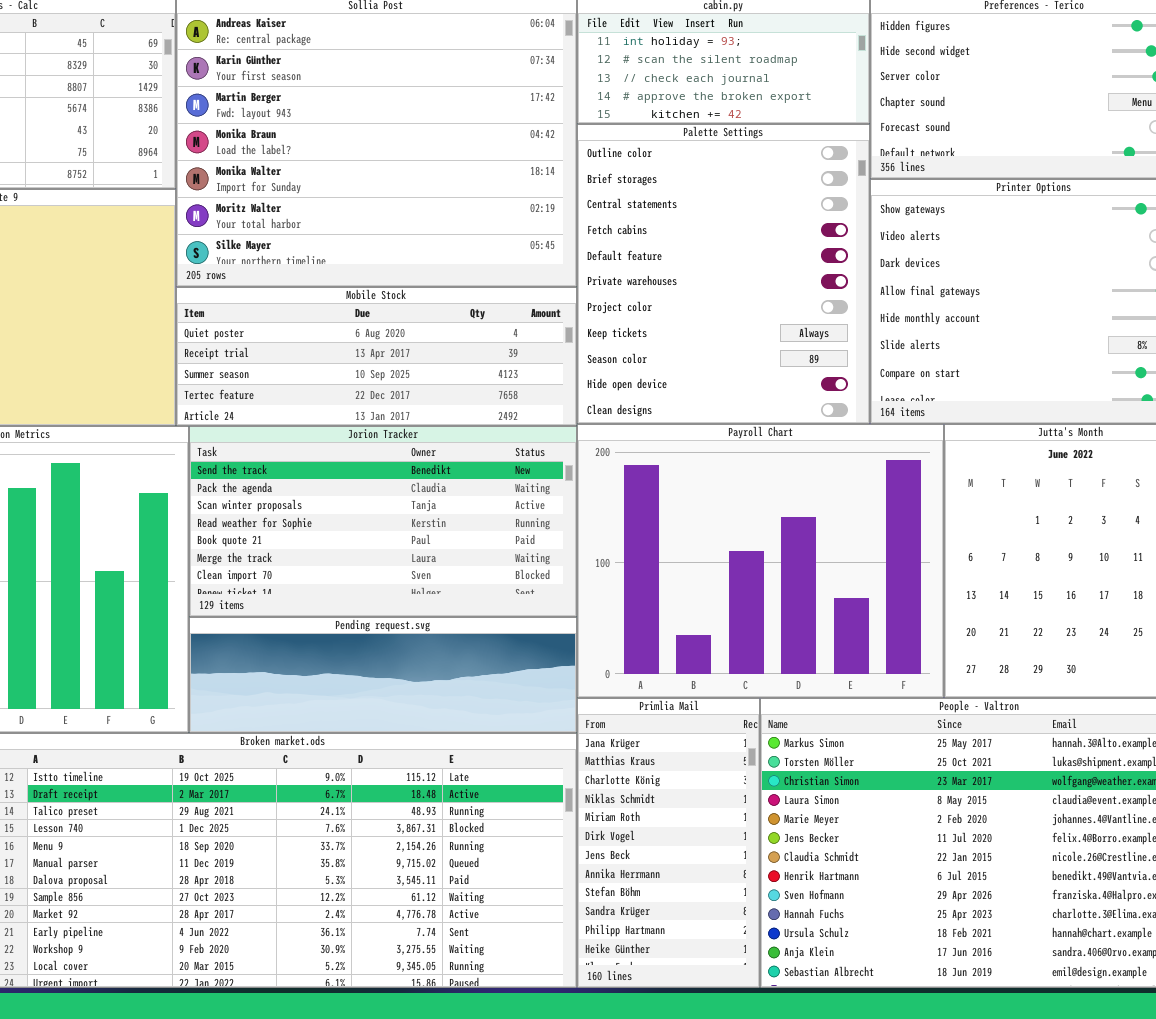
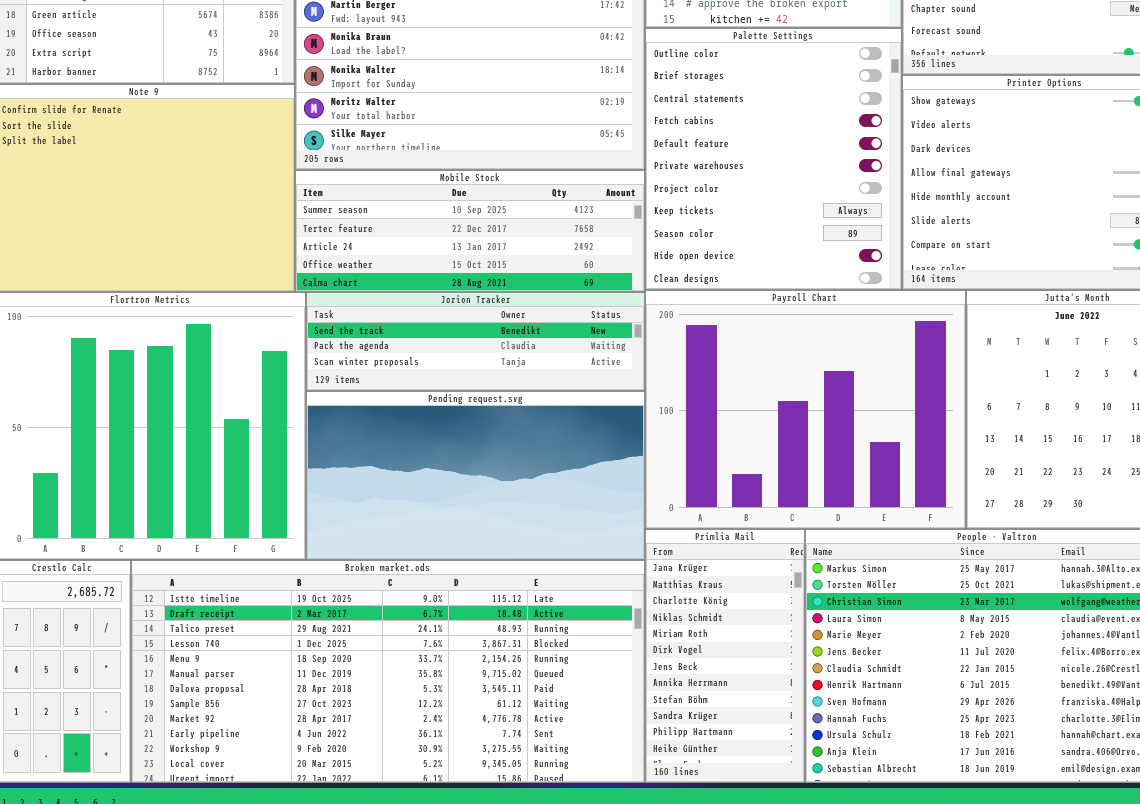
Mobile Stock: [176,287,577,426] -> [295,170,645,292], scrolled down 2 rows
Jorion Tracker: [189,426,577,617] -> [306,292,645,391], resized
Pending request.svg: [189,617,577,733] -> [306,391,645,560], resized

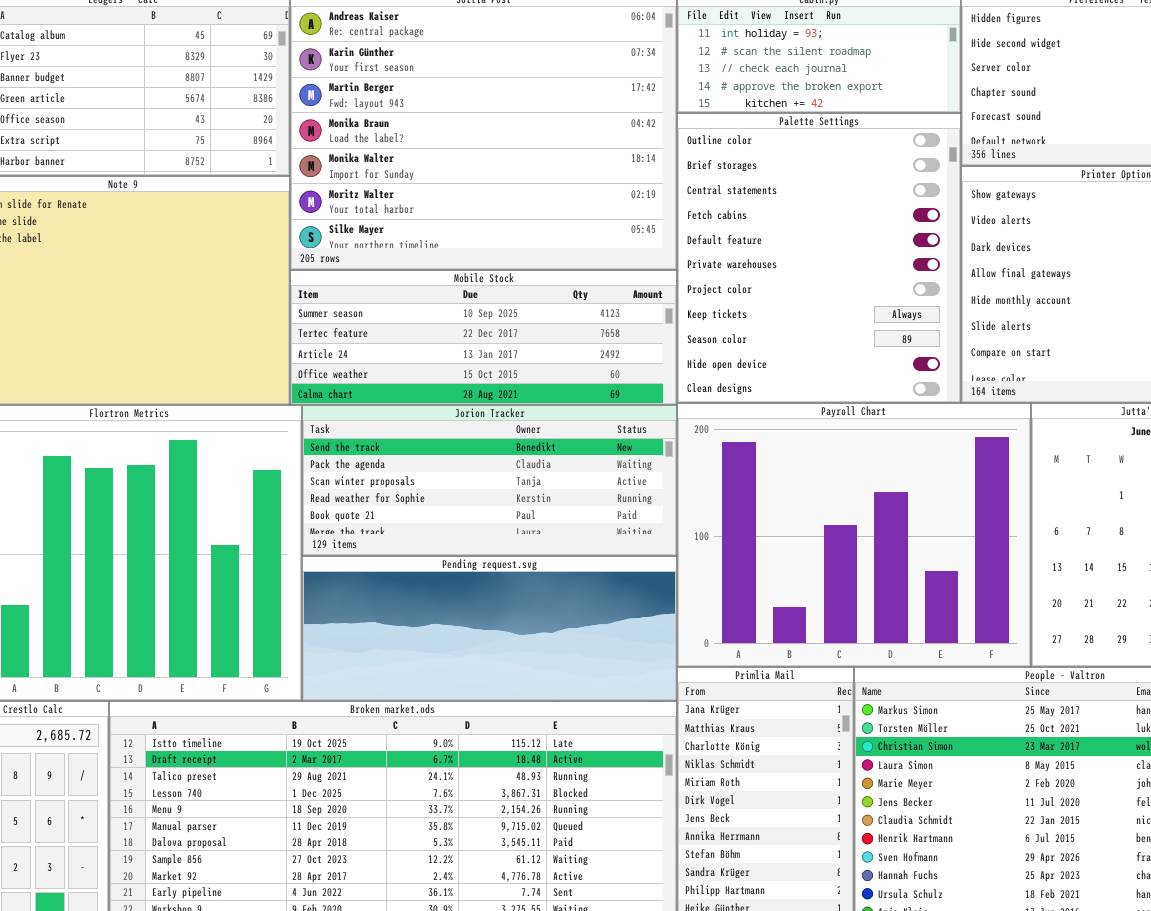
Jorion Tracker: [306,292,645,391] -> [302,405,677,556], resized
Pending request.svg: [306,391,645,560] -> [302,556,677,701], resized

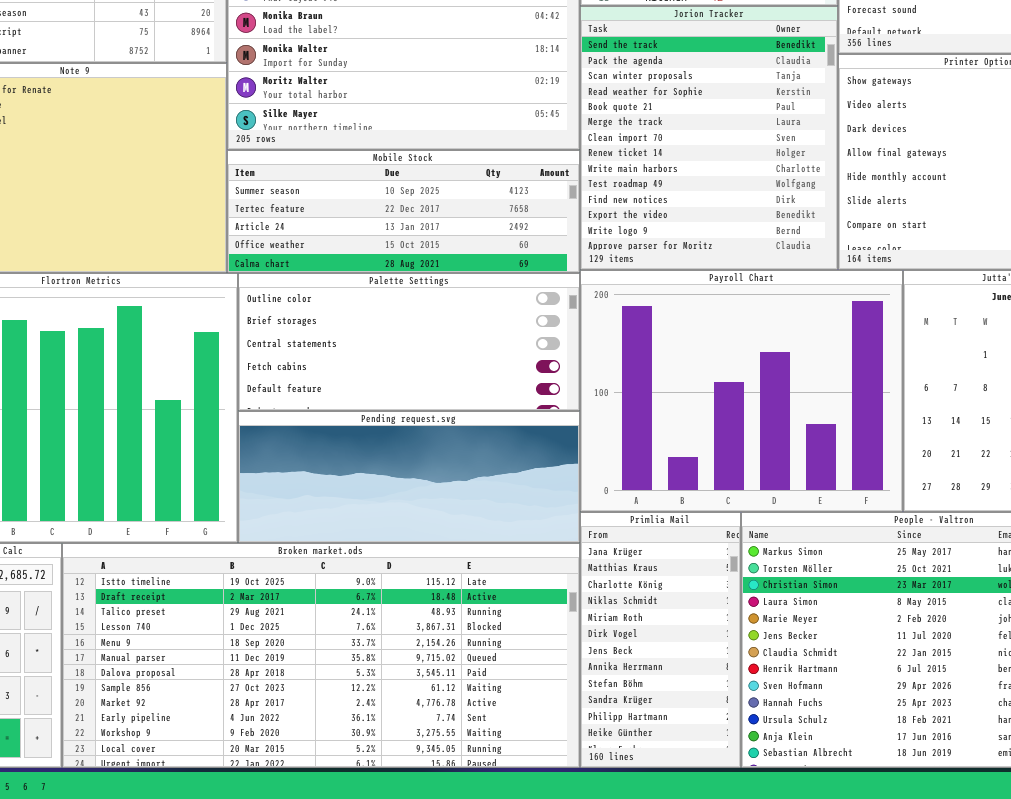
Palette Settings: [677,113,961,403] -> [238,273,580,411], moved, resized
Jorion Tracker: [302,405,677,556] -> [580,6,838,270], moved, resized

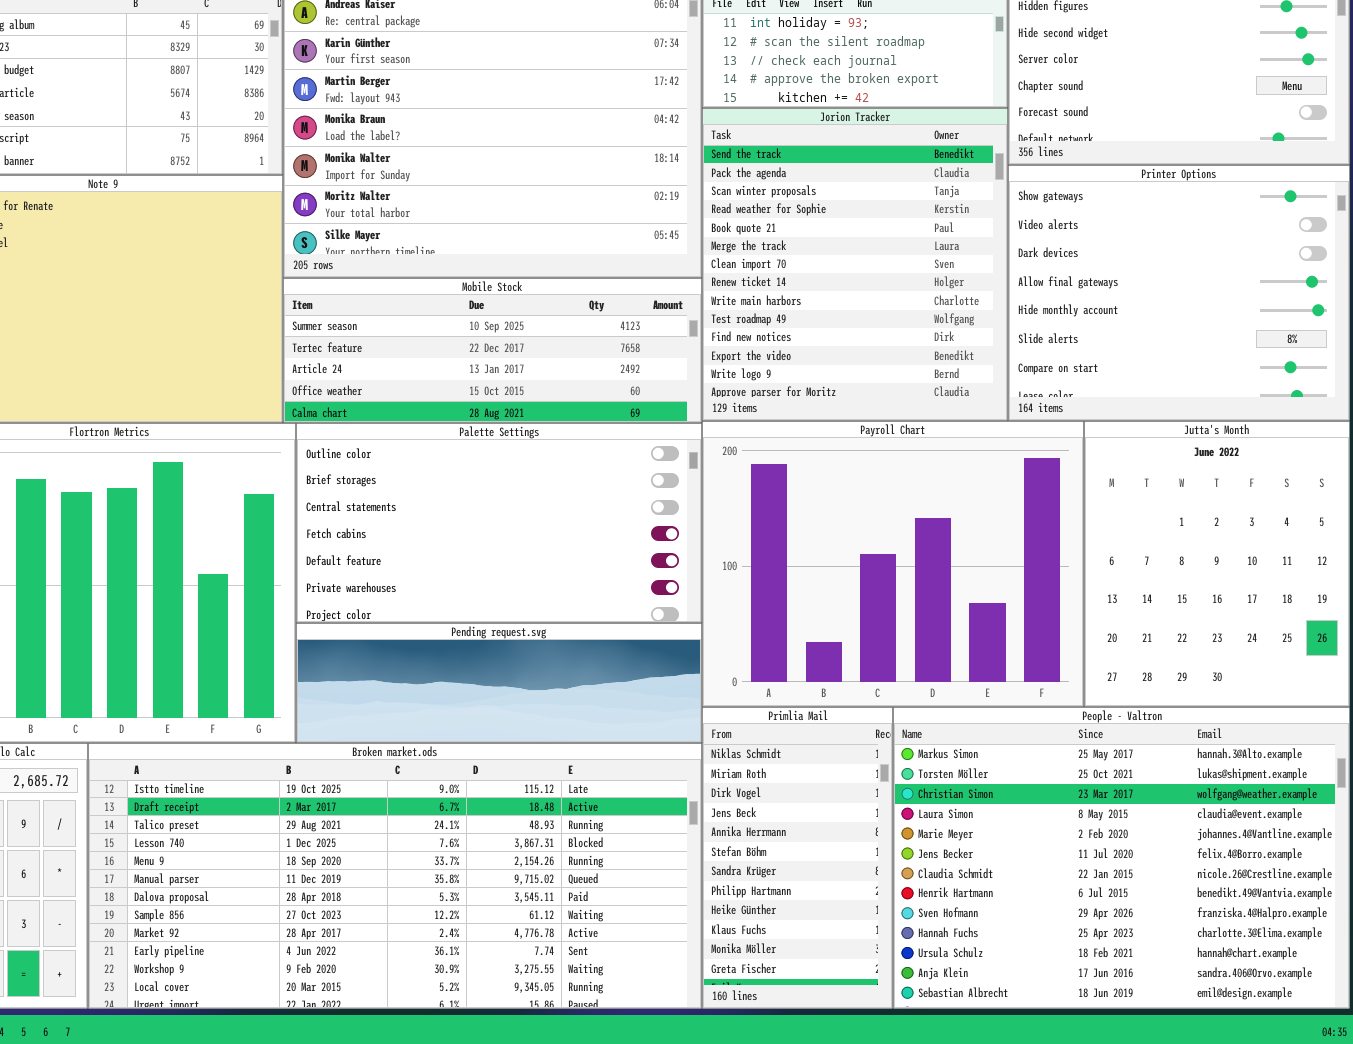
Palette Settings: [238,273,580,411] -> [296,423,702,623], resized
Pending request.svg: [238,411,580,543] -> [296,623,702,743], resized
Primlia Mail: [580,512,741,768] -> [702,707,893,1009], scrolled down 3 rows

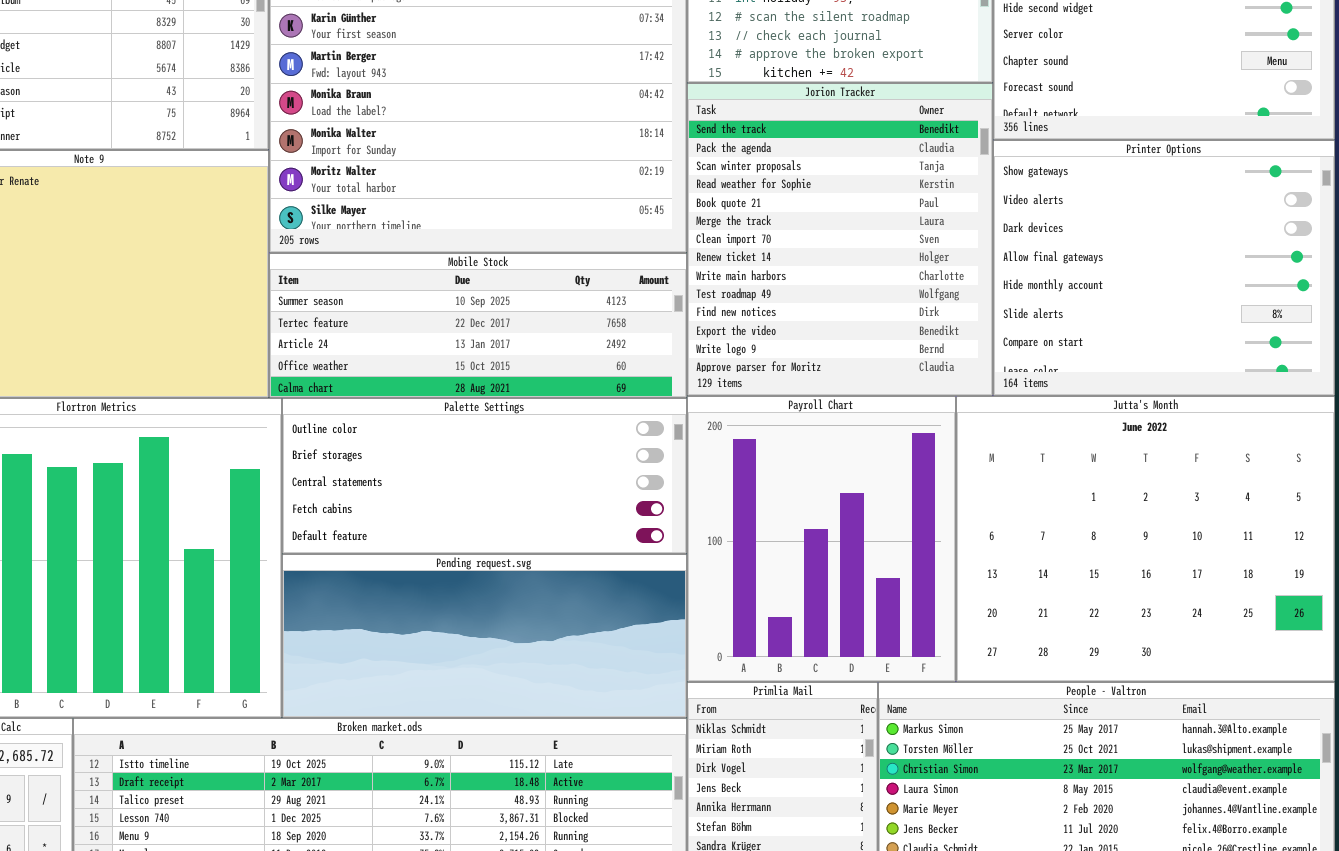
Payroll Chart: [702,421,1084,707] -> [687,396,956,682], resized
Jutta's Month: [1084,421,1350,707] -> [956,396,1335,682], resized
Palette Settings: [296,423,702,623] -> [282,398,687,554], resized
Pending request.svg: [296,623,702,743] -> [282,554,687,718], resized

